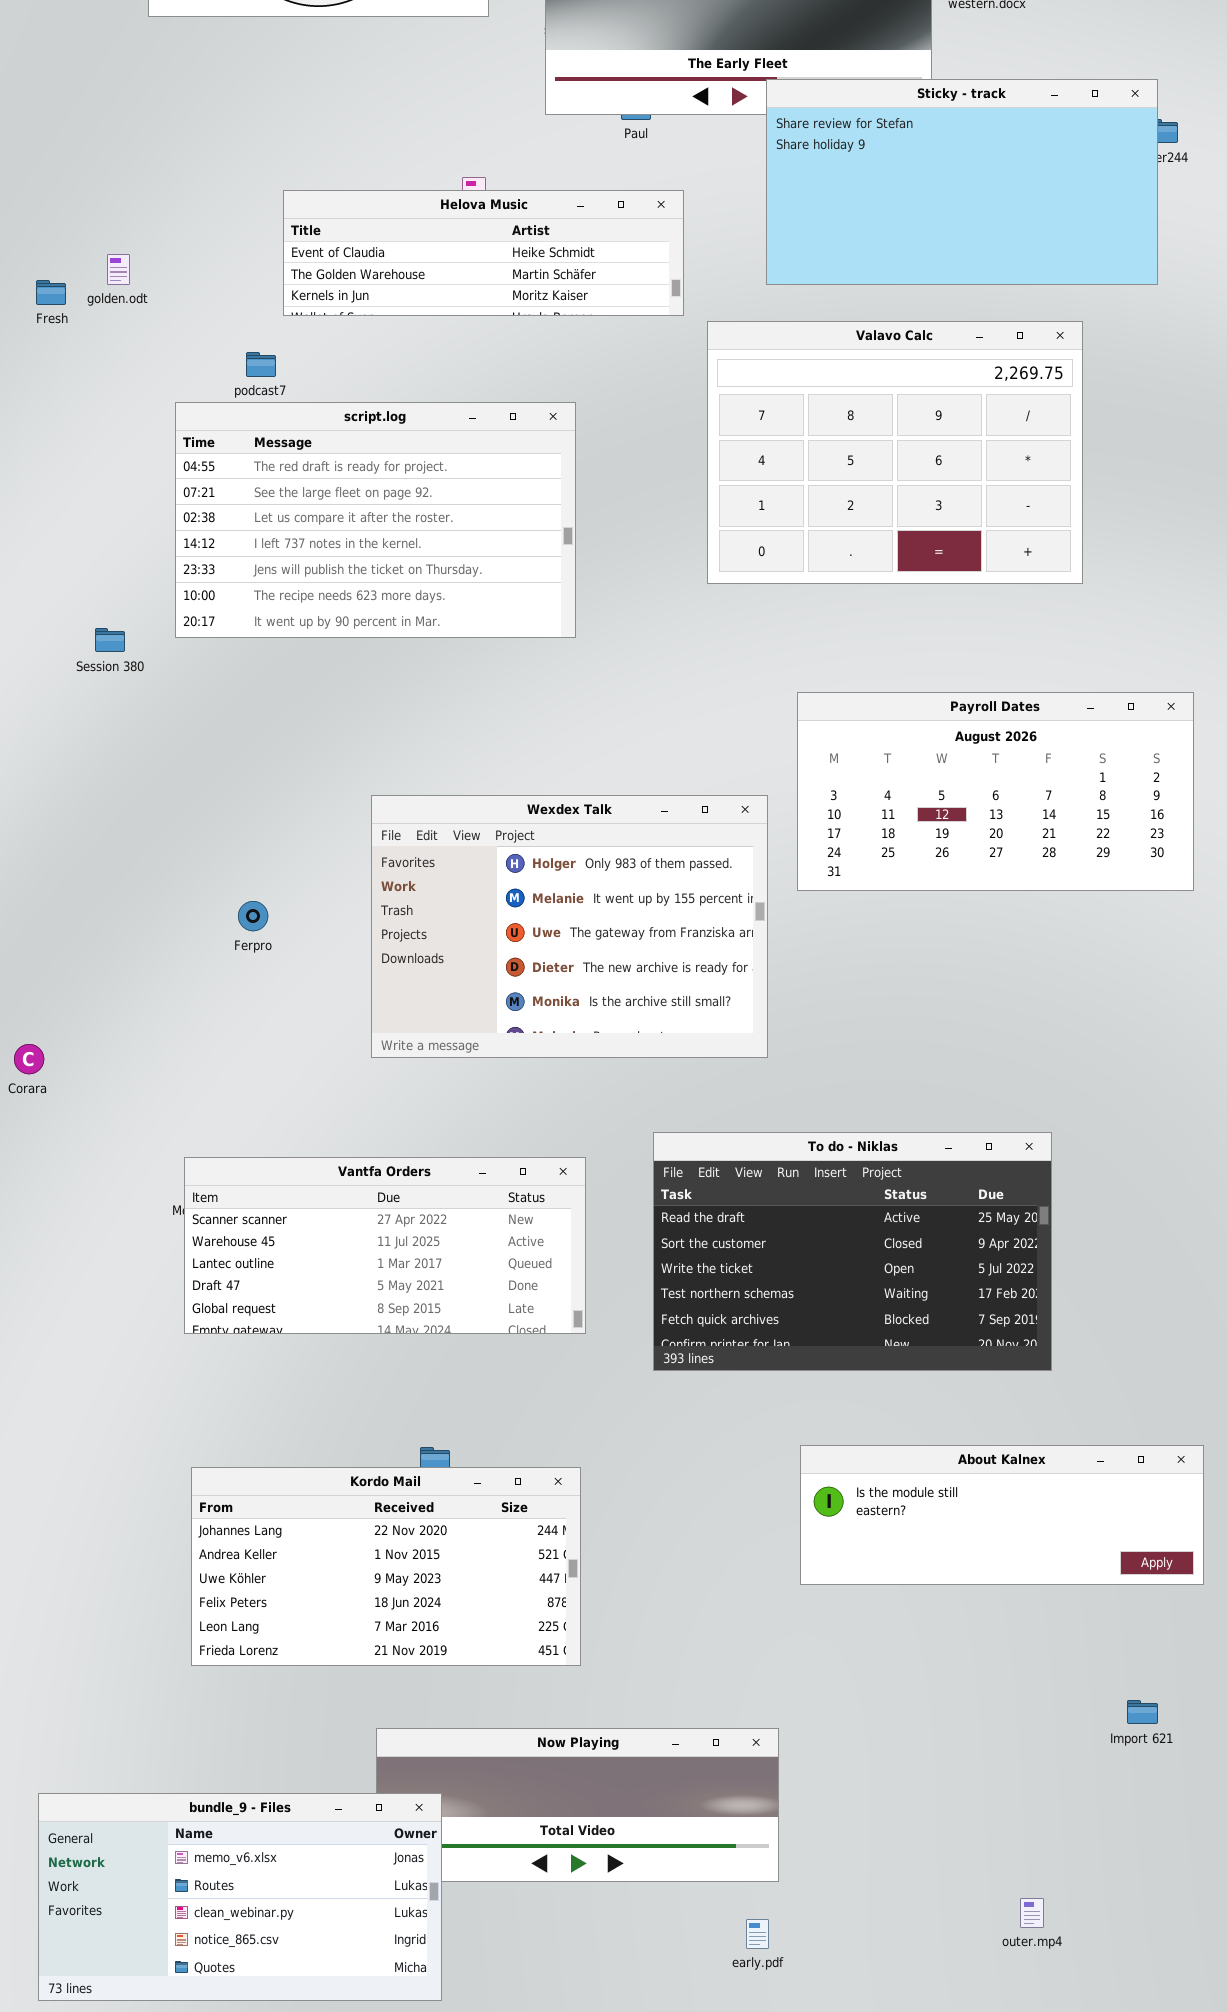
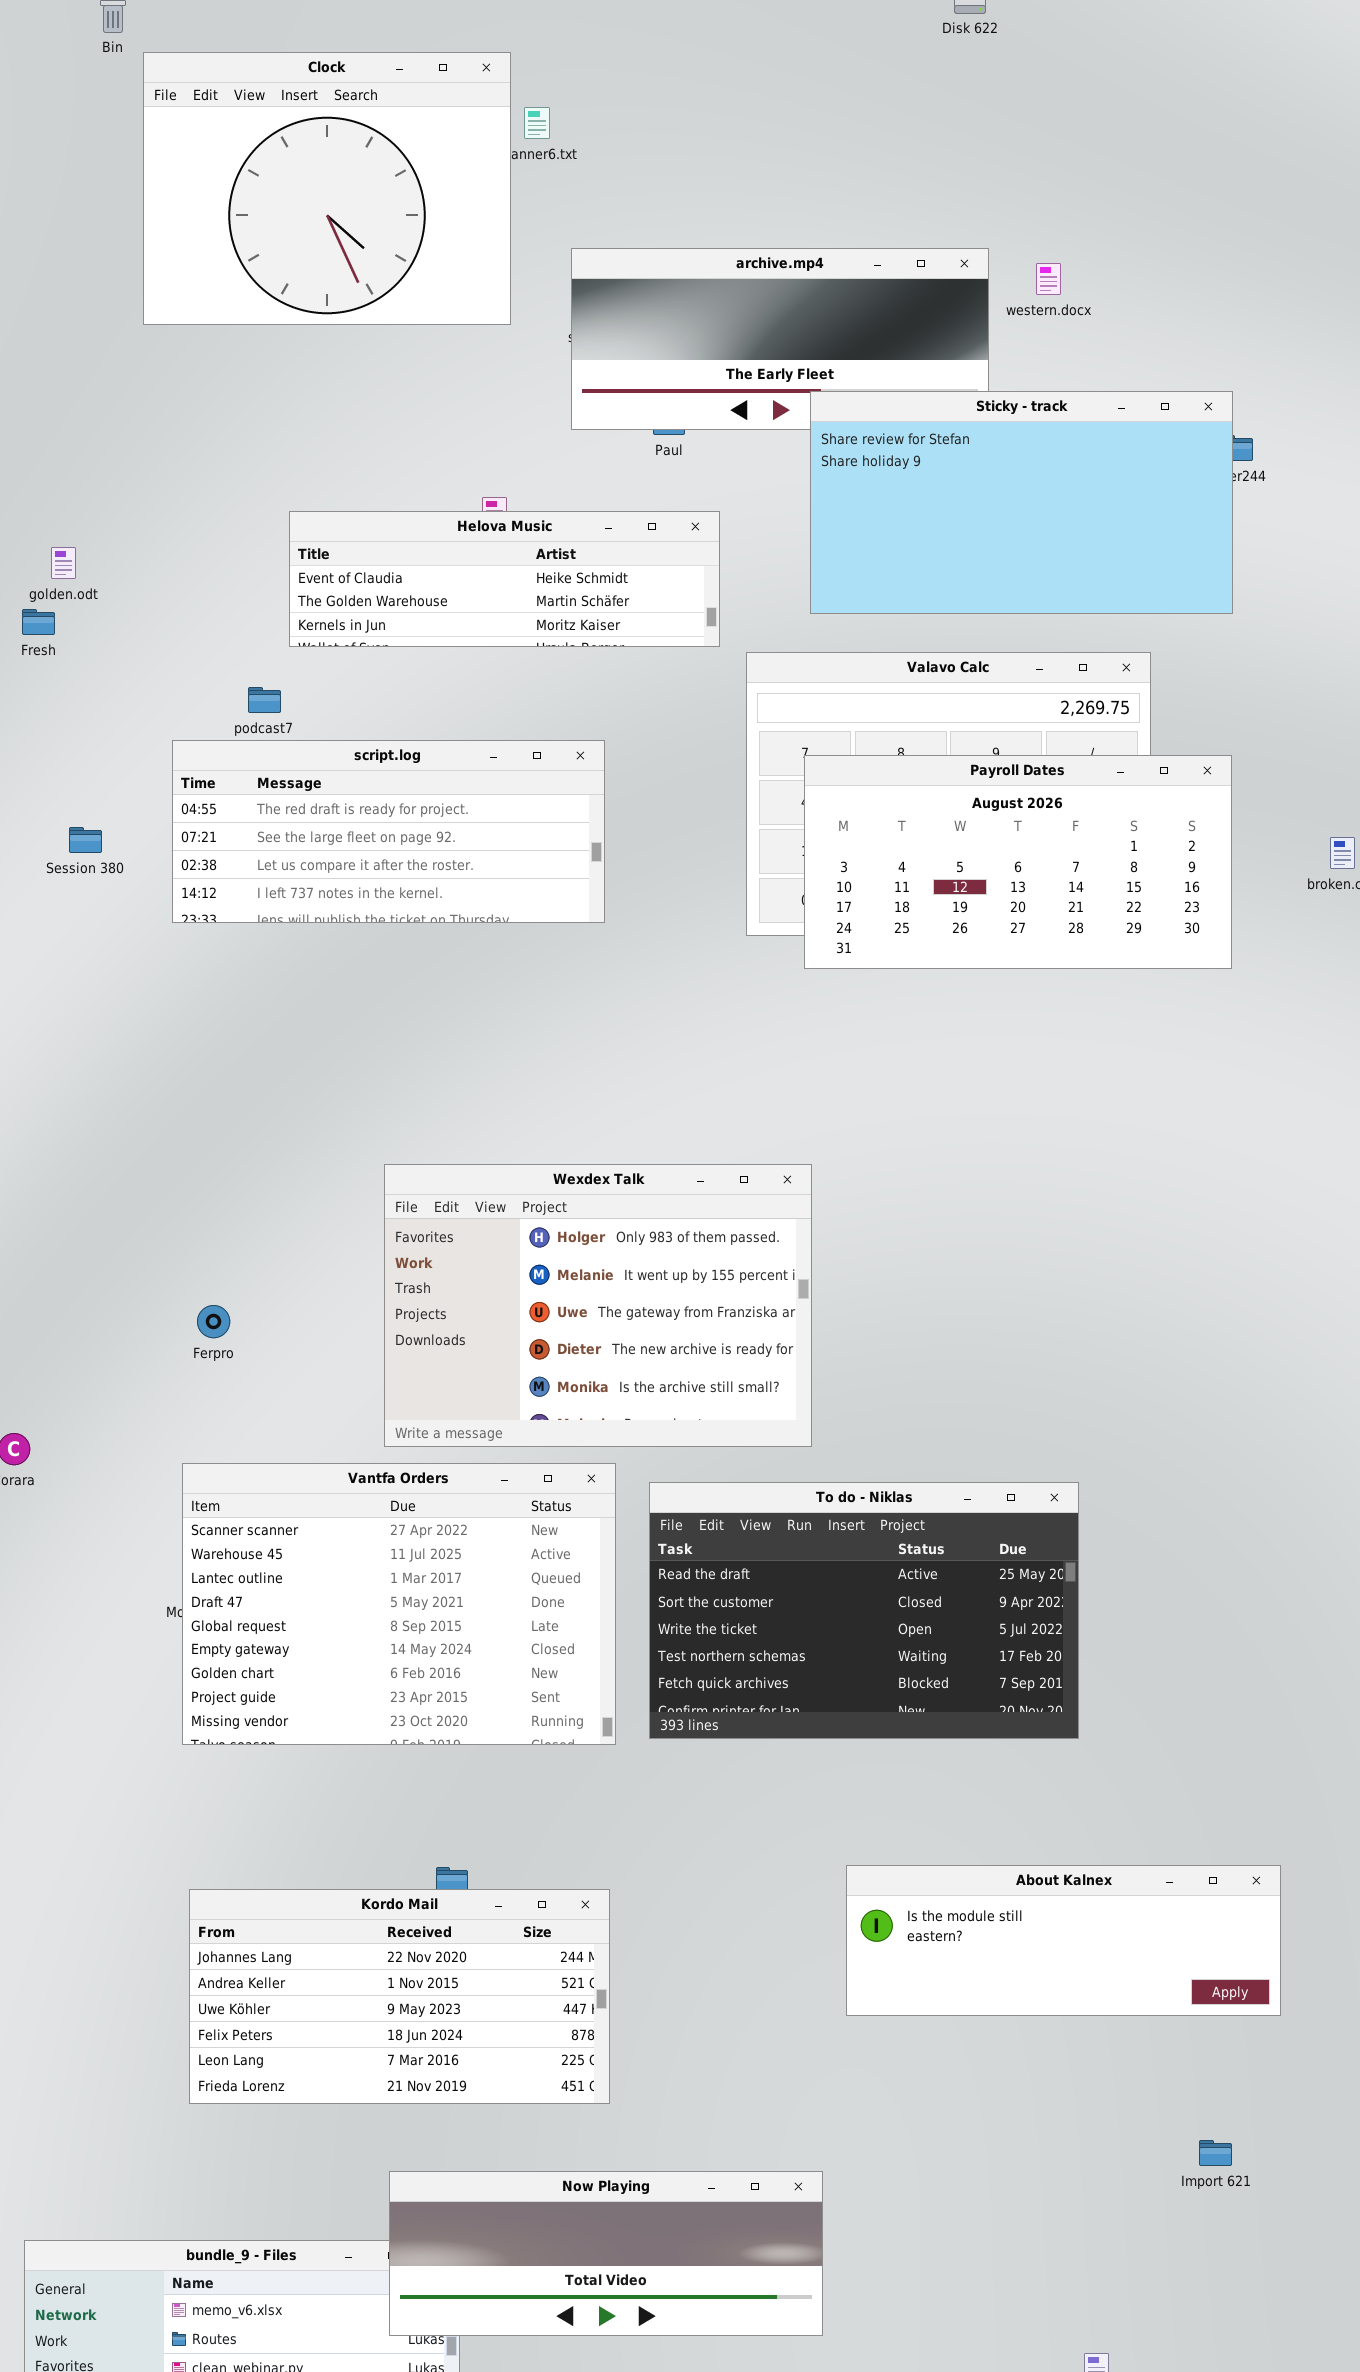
golden.odt: [107,254,130,285] -> [51,547,76,579], moved
script.log: [175,402,576,638] -> [172,740,605,923], resized
Session 380: [95,628,125,652] -> [69,827,102,853], moved
Payroll Dates: [797,692,1194,891] -> [804,755,1232,969], moved
Ferpro: [238,901,268,931] -> [197,1305,230,1338], moved
To do - Niklas: [653,1132,1052,1371] -> [649,1482,1079,1739], moved
Vantfa Orders: [184,1157,586,1334] -> [182,1463,616,1745], resized
Now Playing: [376,1728,779,1882] -> [389,2171,823,2336], raised

